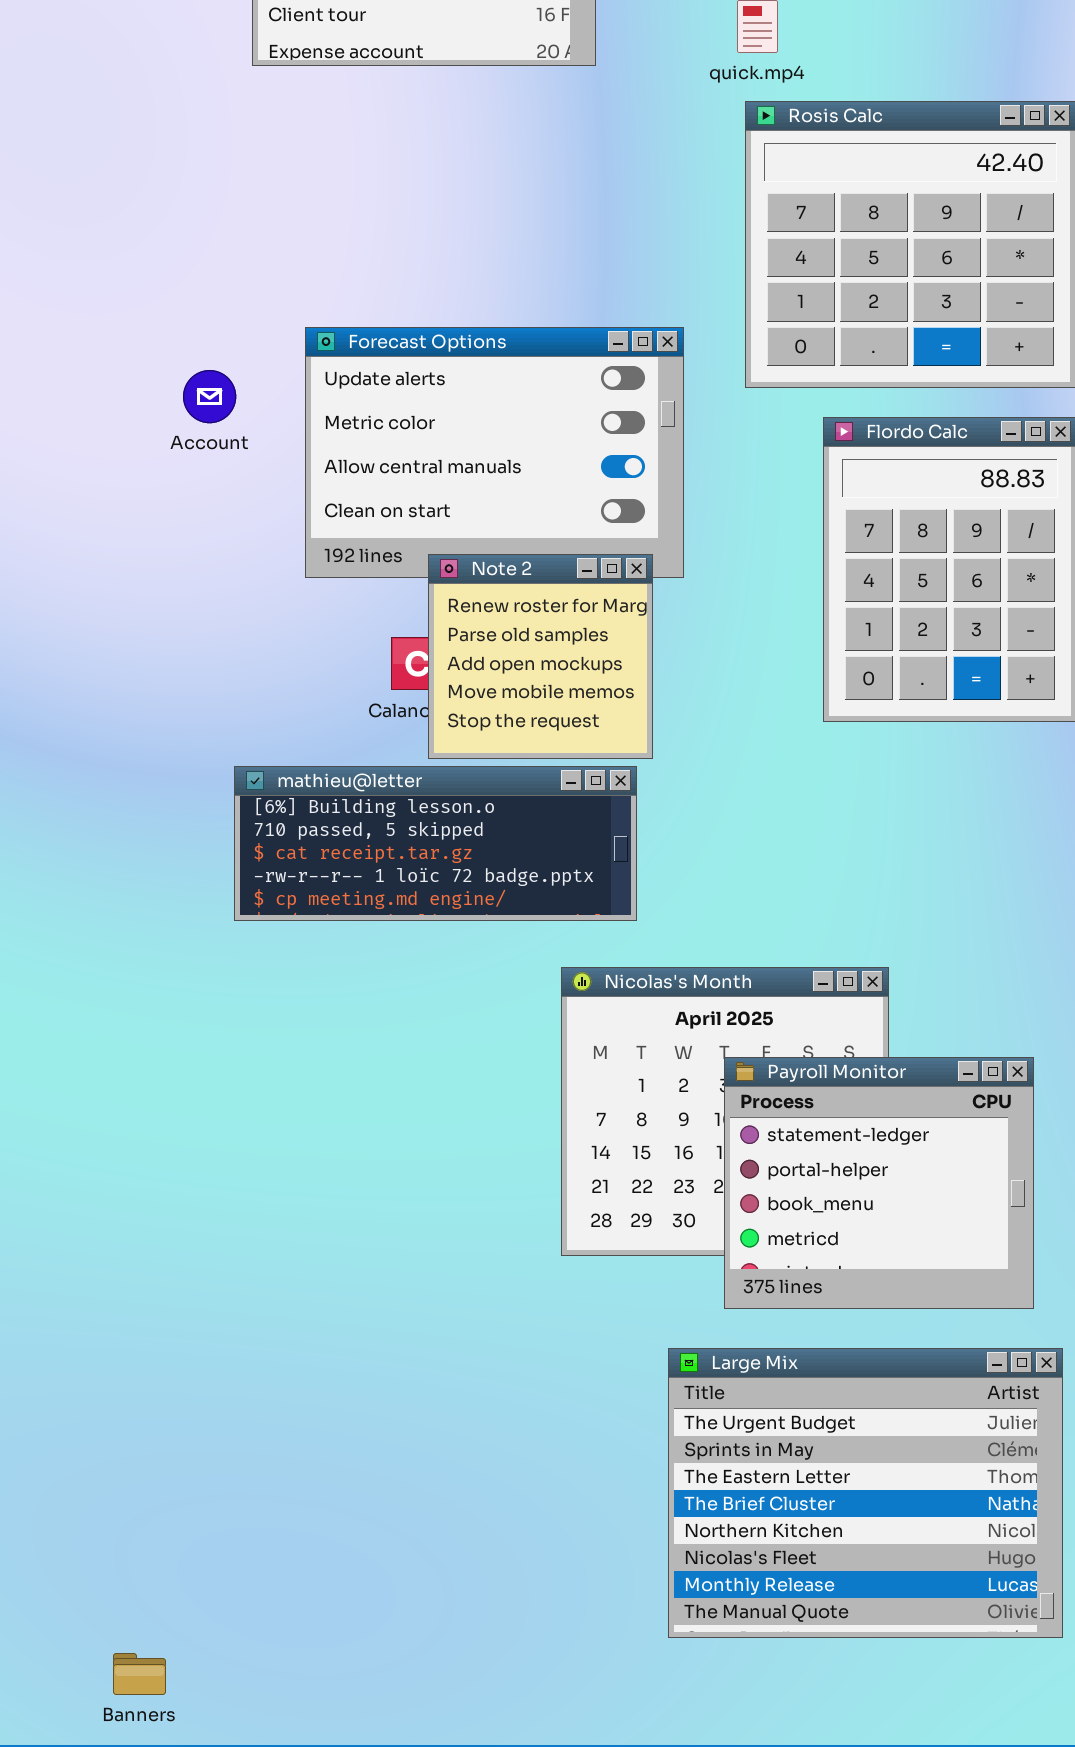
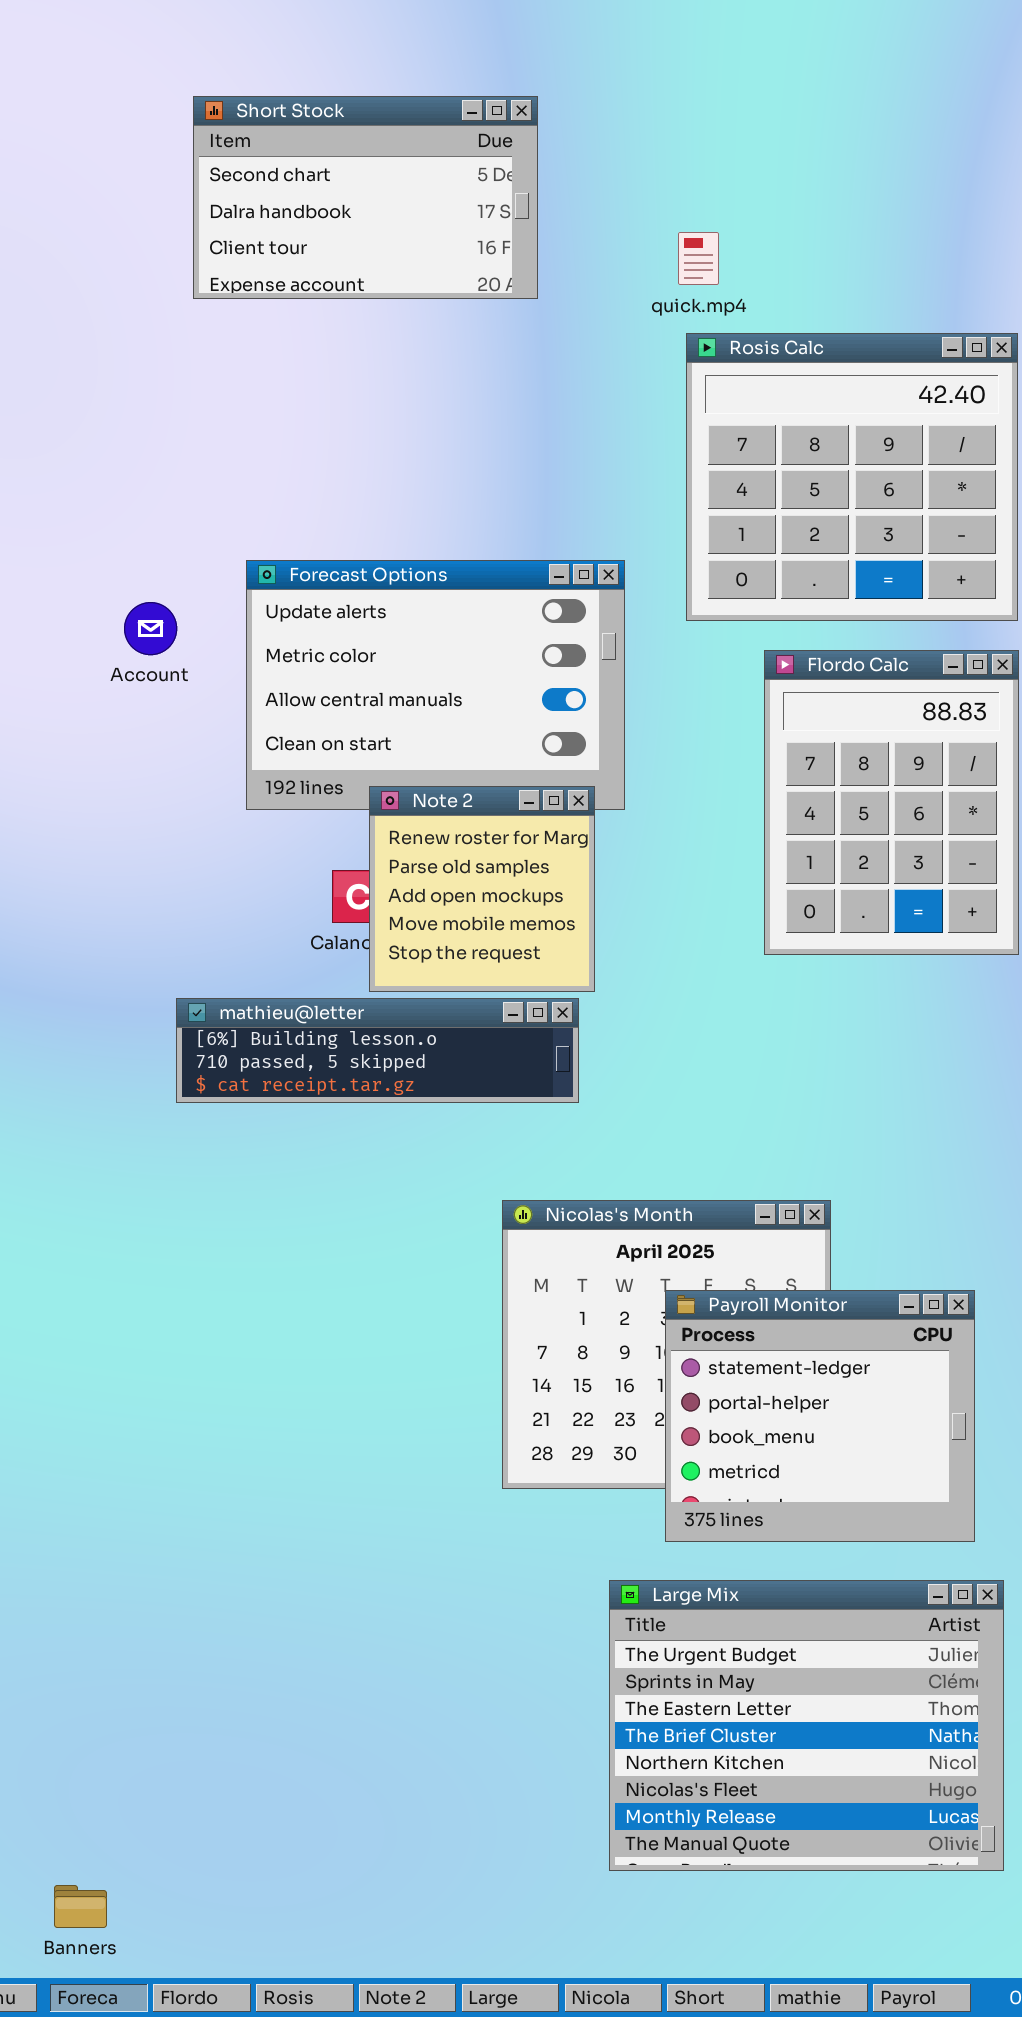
mathieu@letter: [234,766,637,921] -> [176,998,579,1103], resized

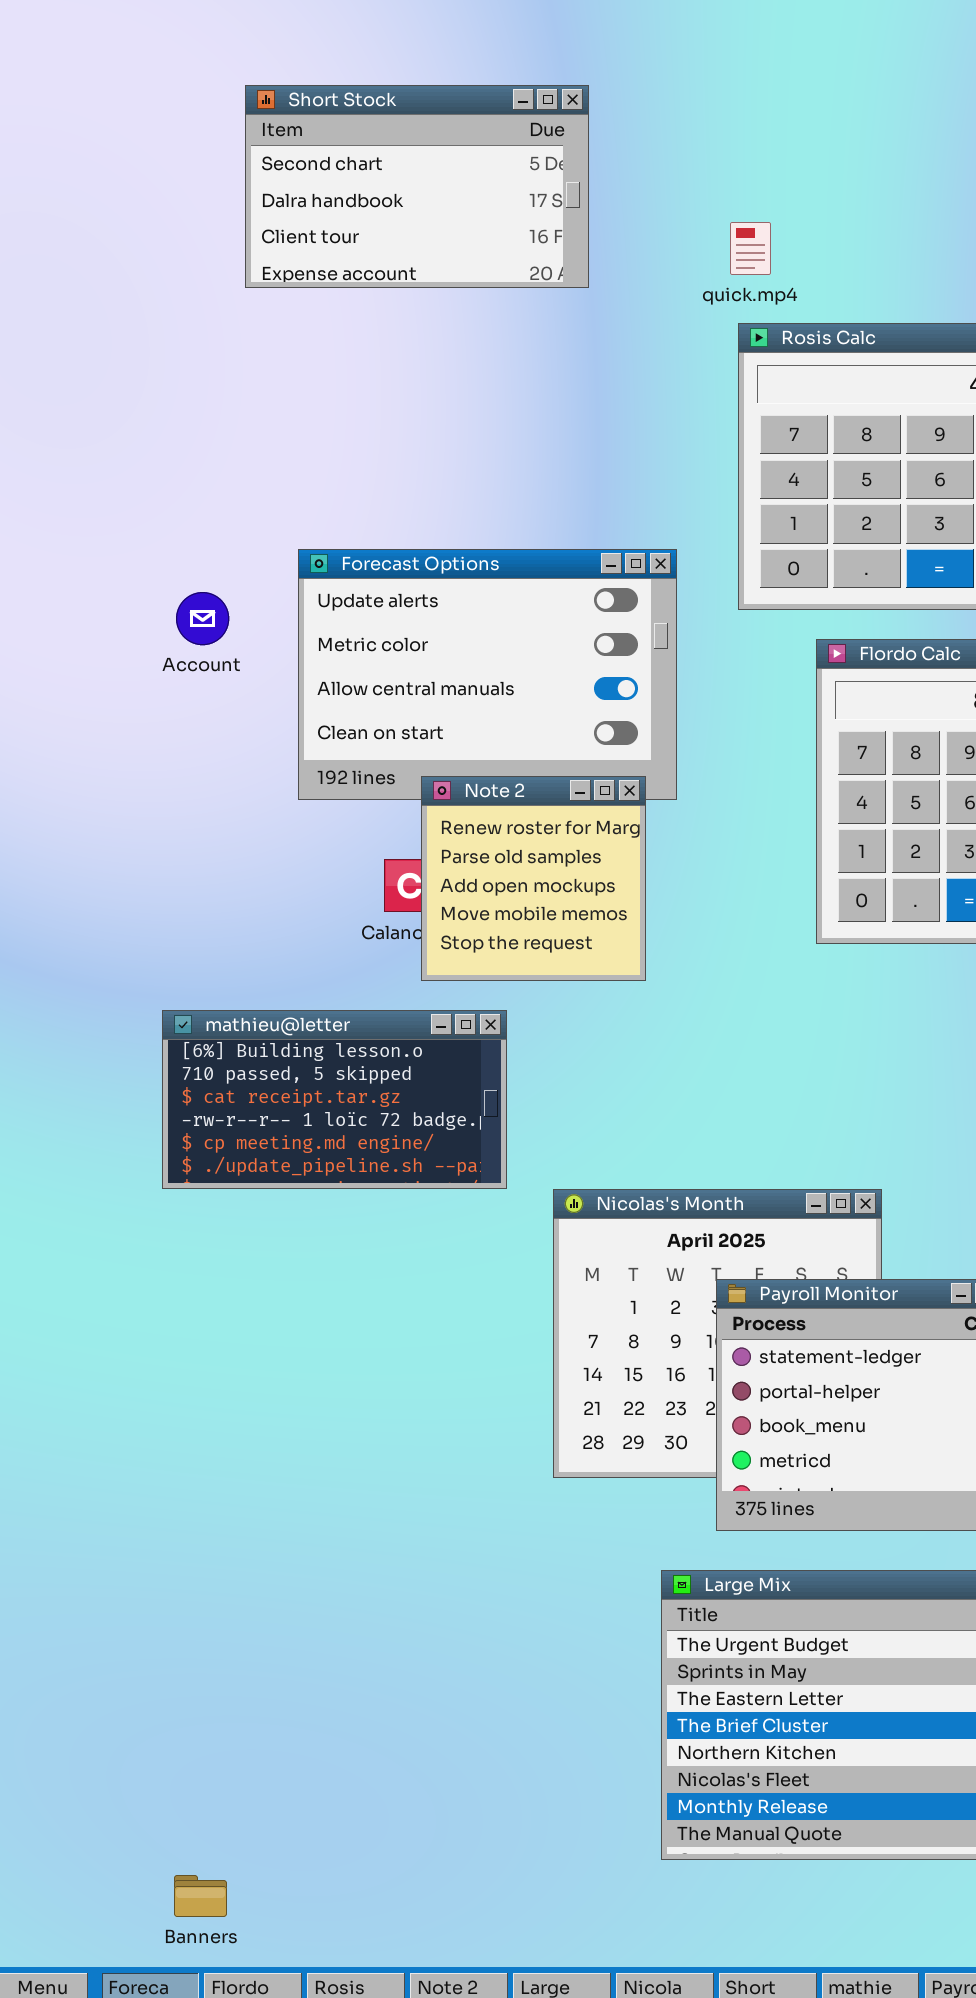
mathieu@letter: [176,998,579,1103] -> [162,1010,507,1189], moved, resized
Banners: [54,1885,107,1928] -> [174,1875,227,1917], moved

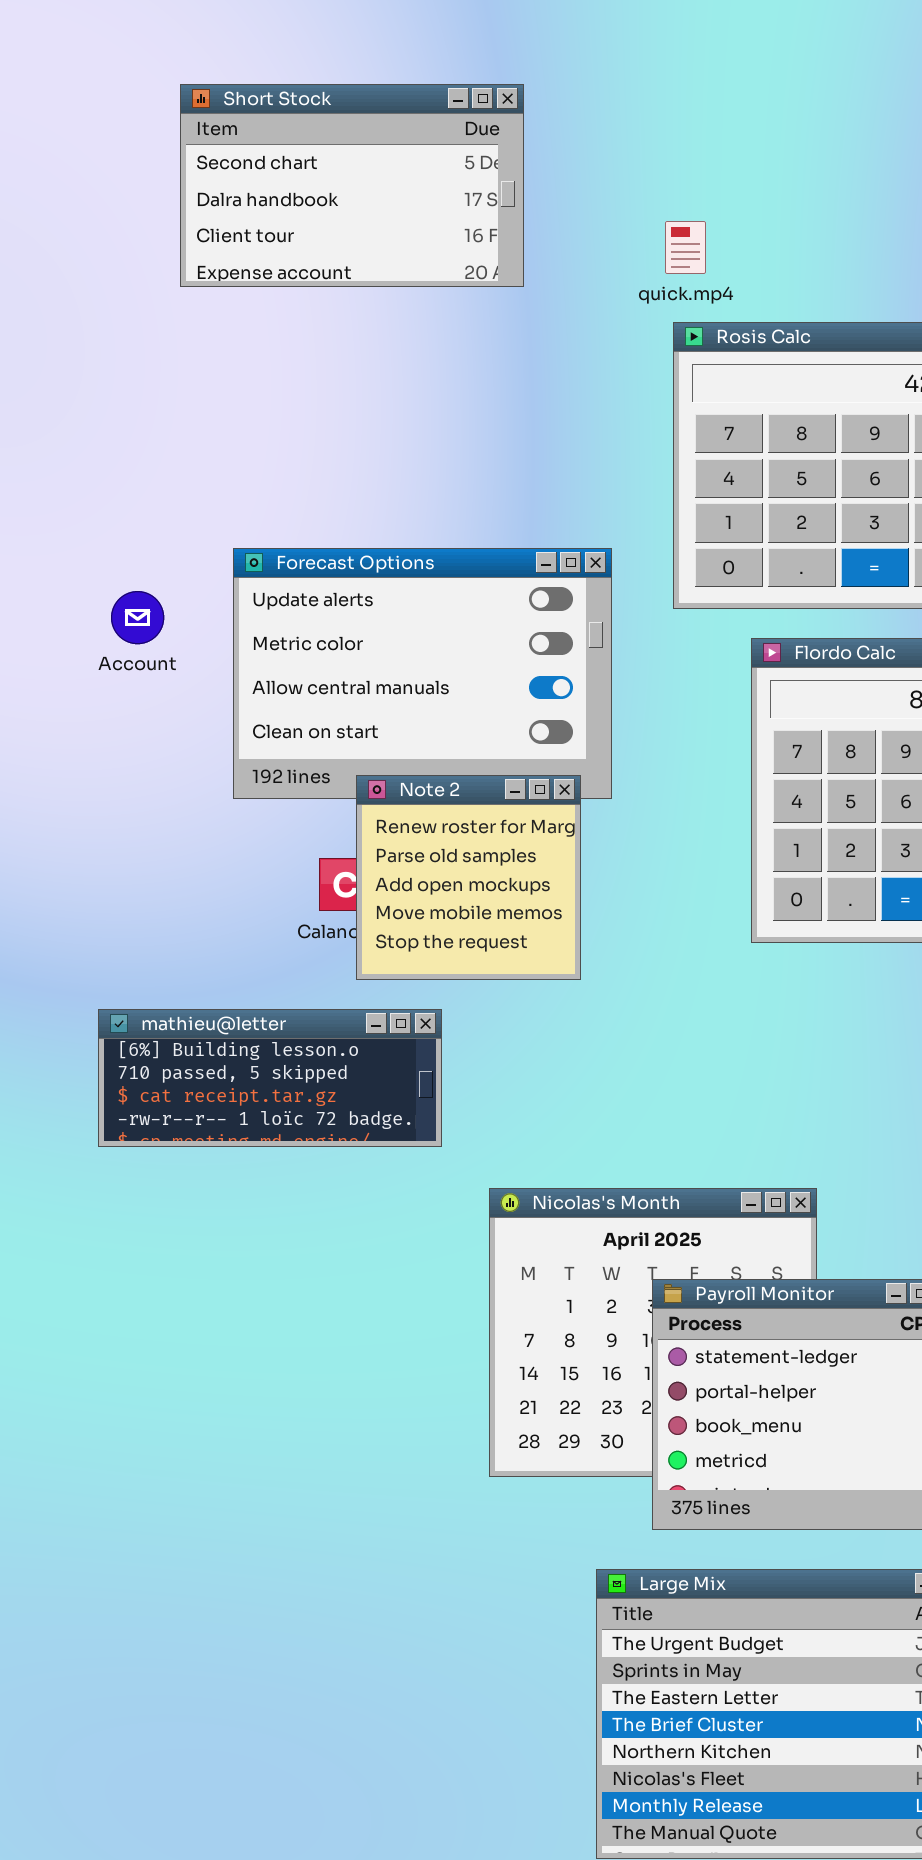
mathieu@letter: [162,1010,507,1189] -> [98,1009,442,1147], resized

